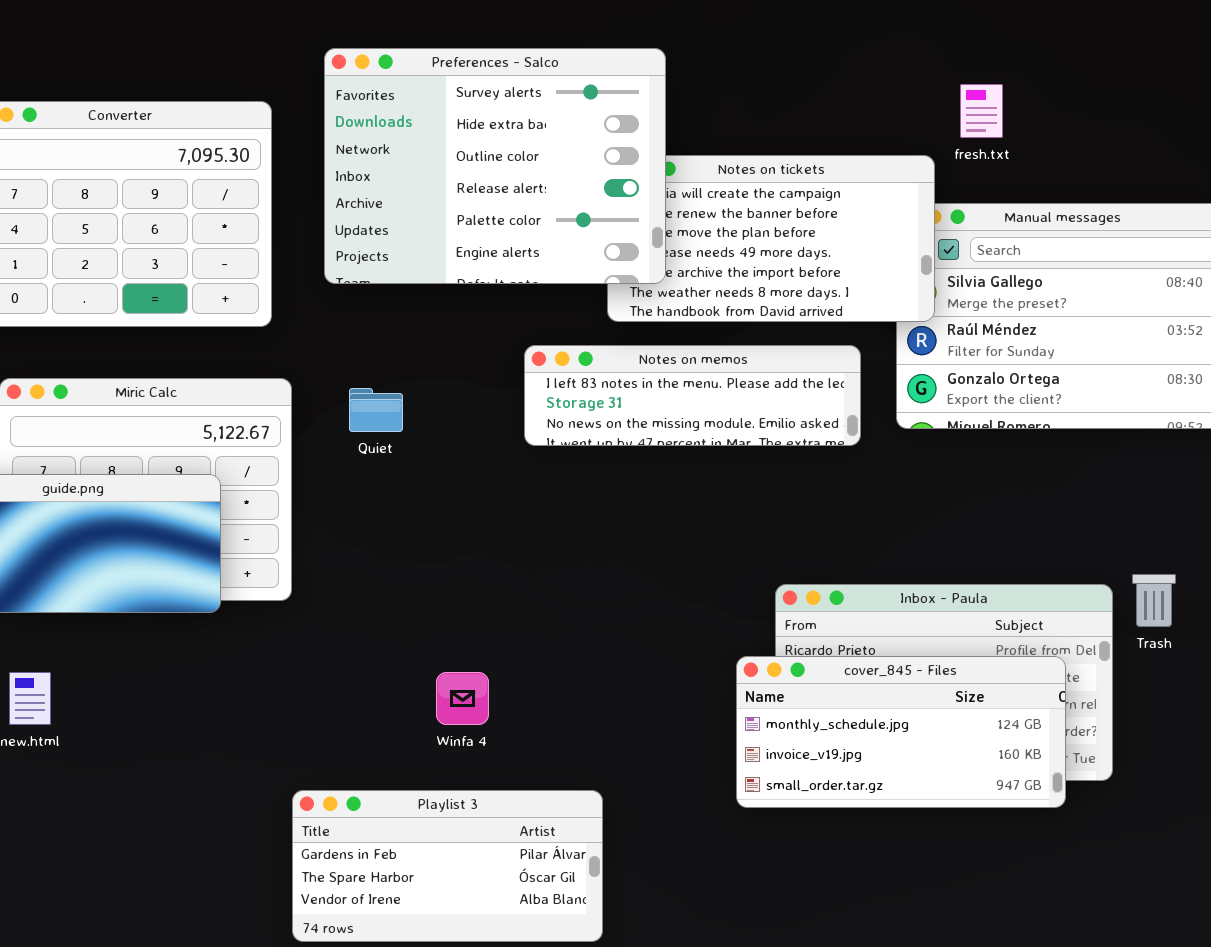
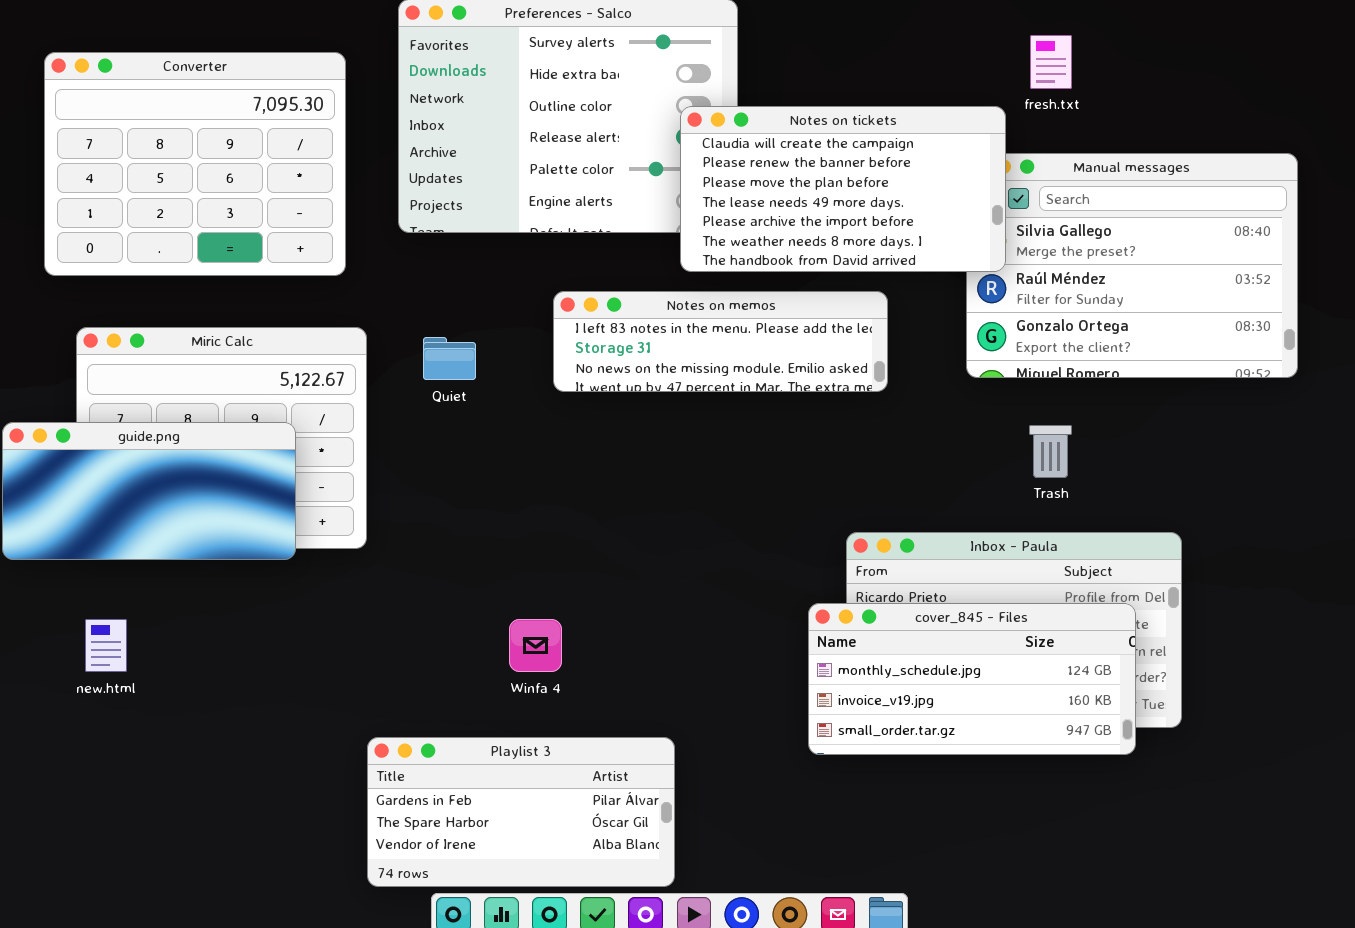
Notes on tickets: [607,155,935,322] -> [680,106,1006,272], raised
Notes on memos: [524,345,861,446] -> [553,291,888,392], moved
Trash: [1132,574,1176,627] -> [1029,425,1072,478], moved

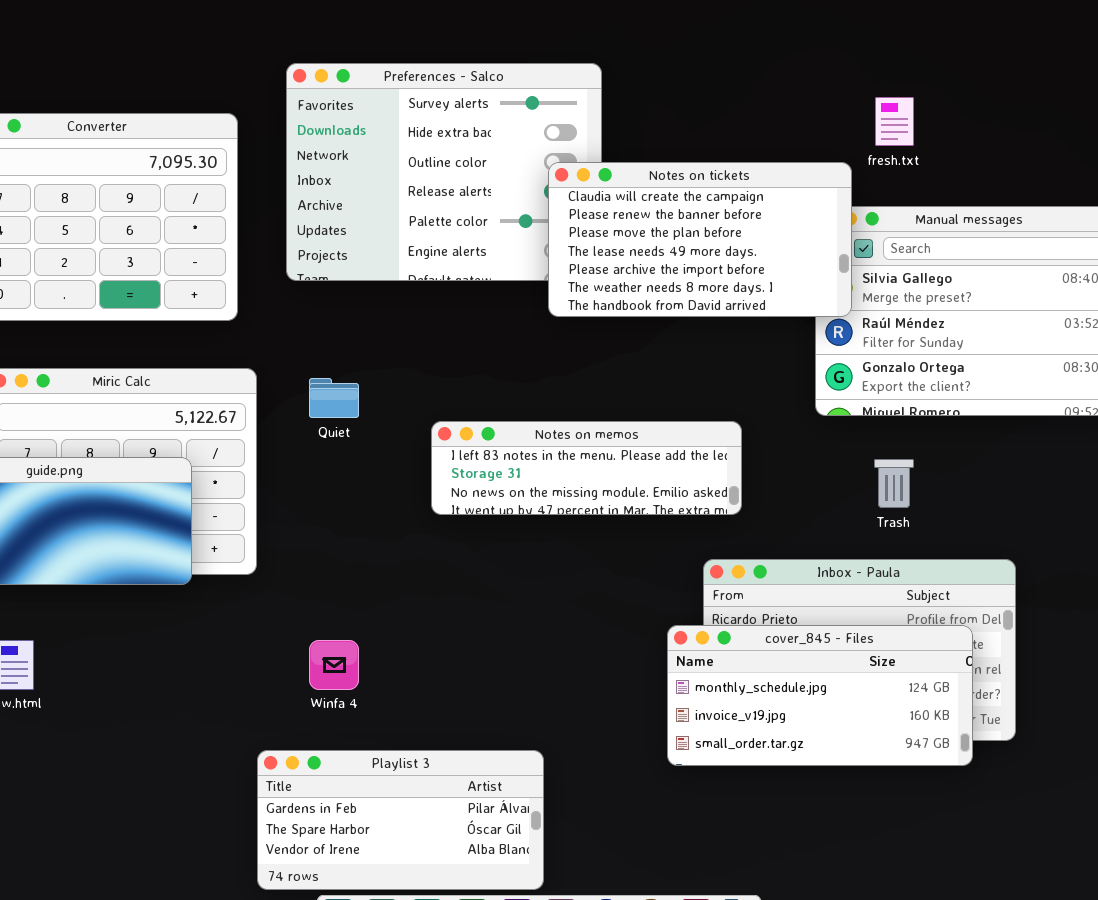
Notes on memos: [553,291,888,392] -> [431,421,742,515], moved
Winfa 4: [509,619,562,672] -> [309,640,359,690], moved

